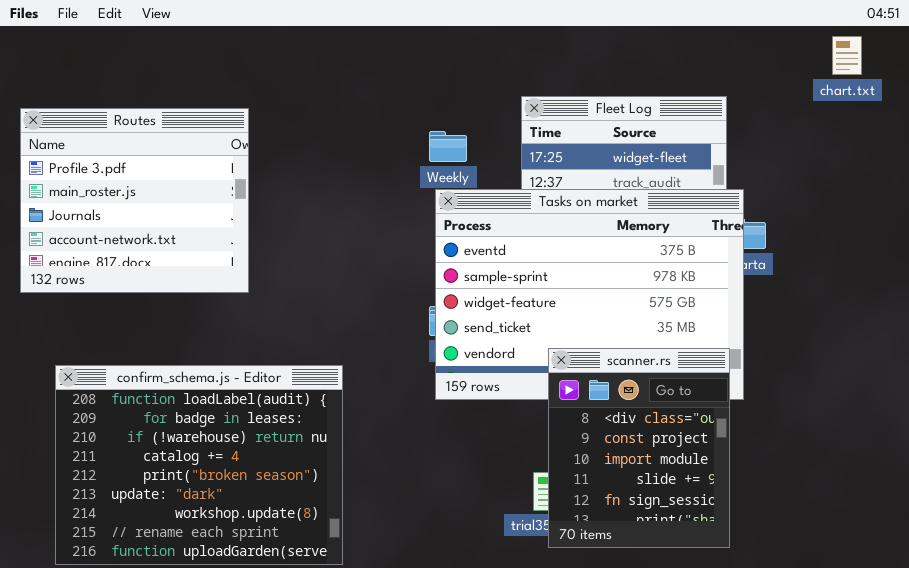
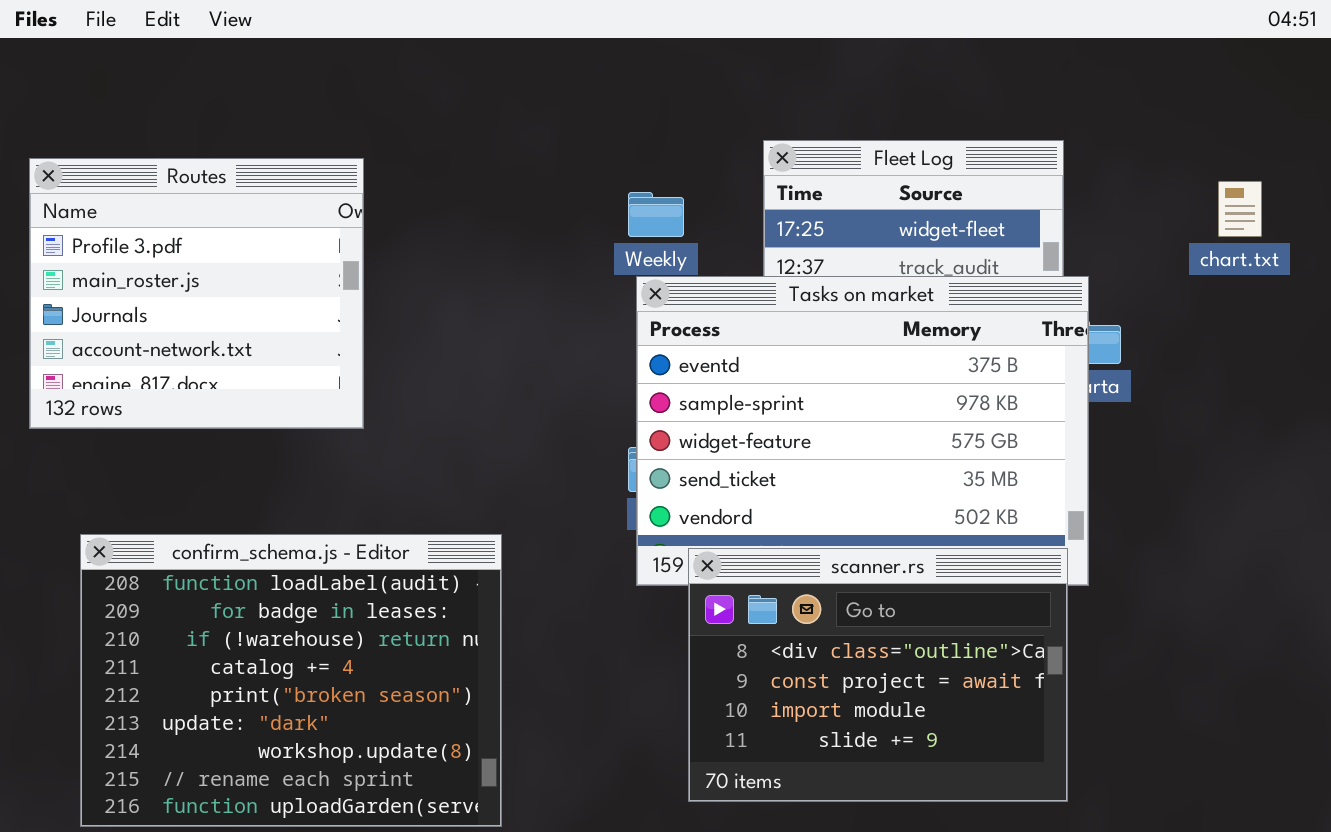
chart.txt: [832,36,862,75] -> [1218,181,1262,237], moved
scanner.rs: [548,348,730,548] -> [688,548,1068,802], resized

